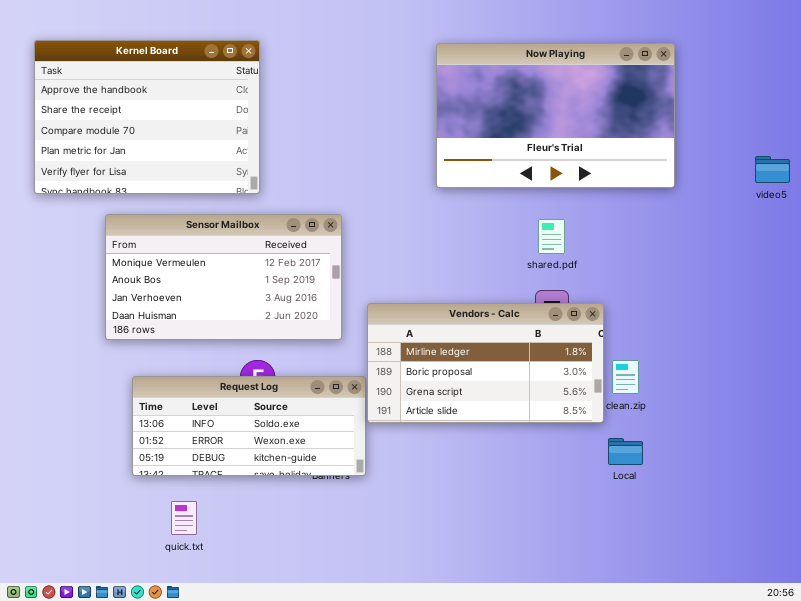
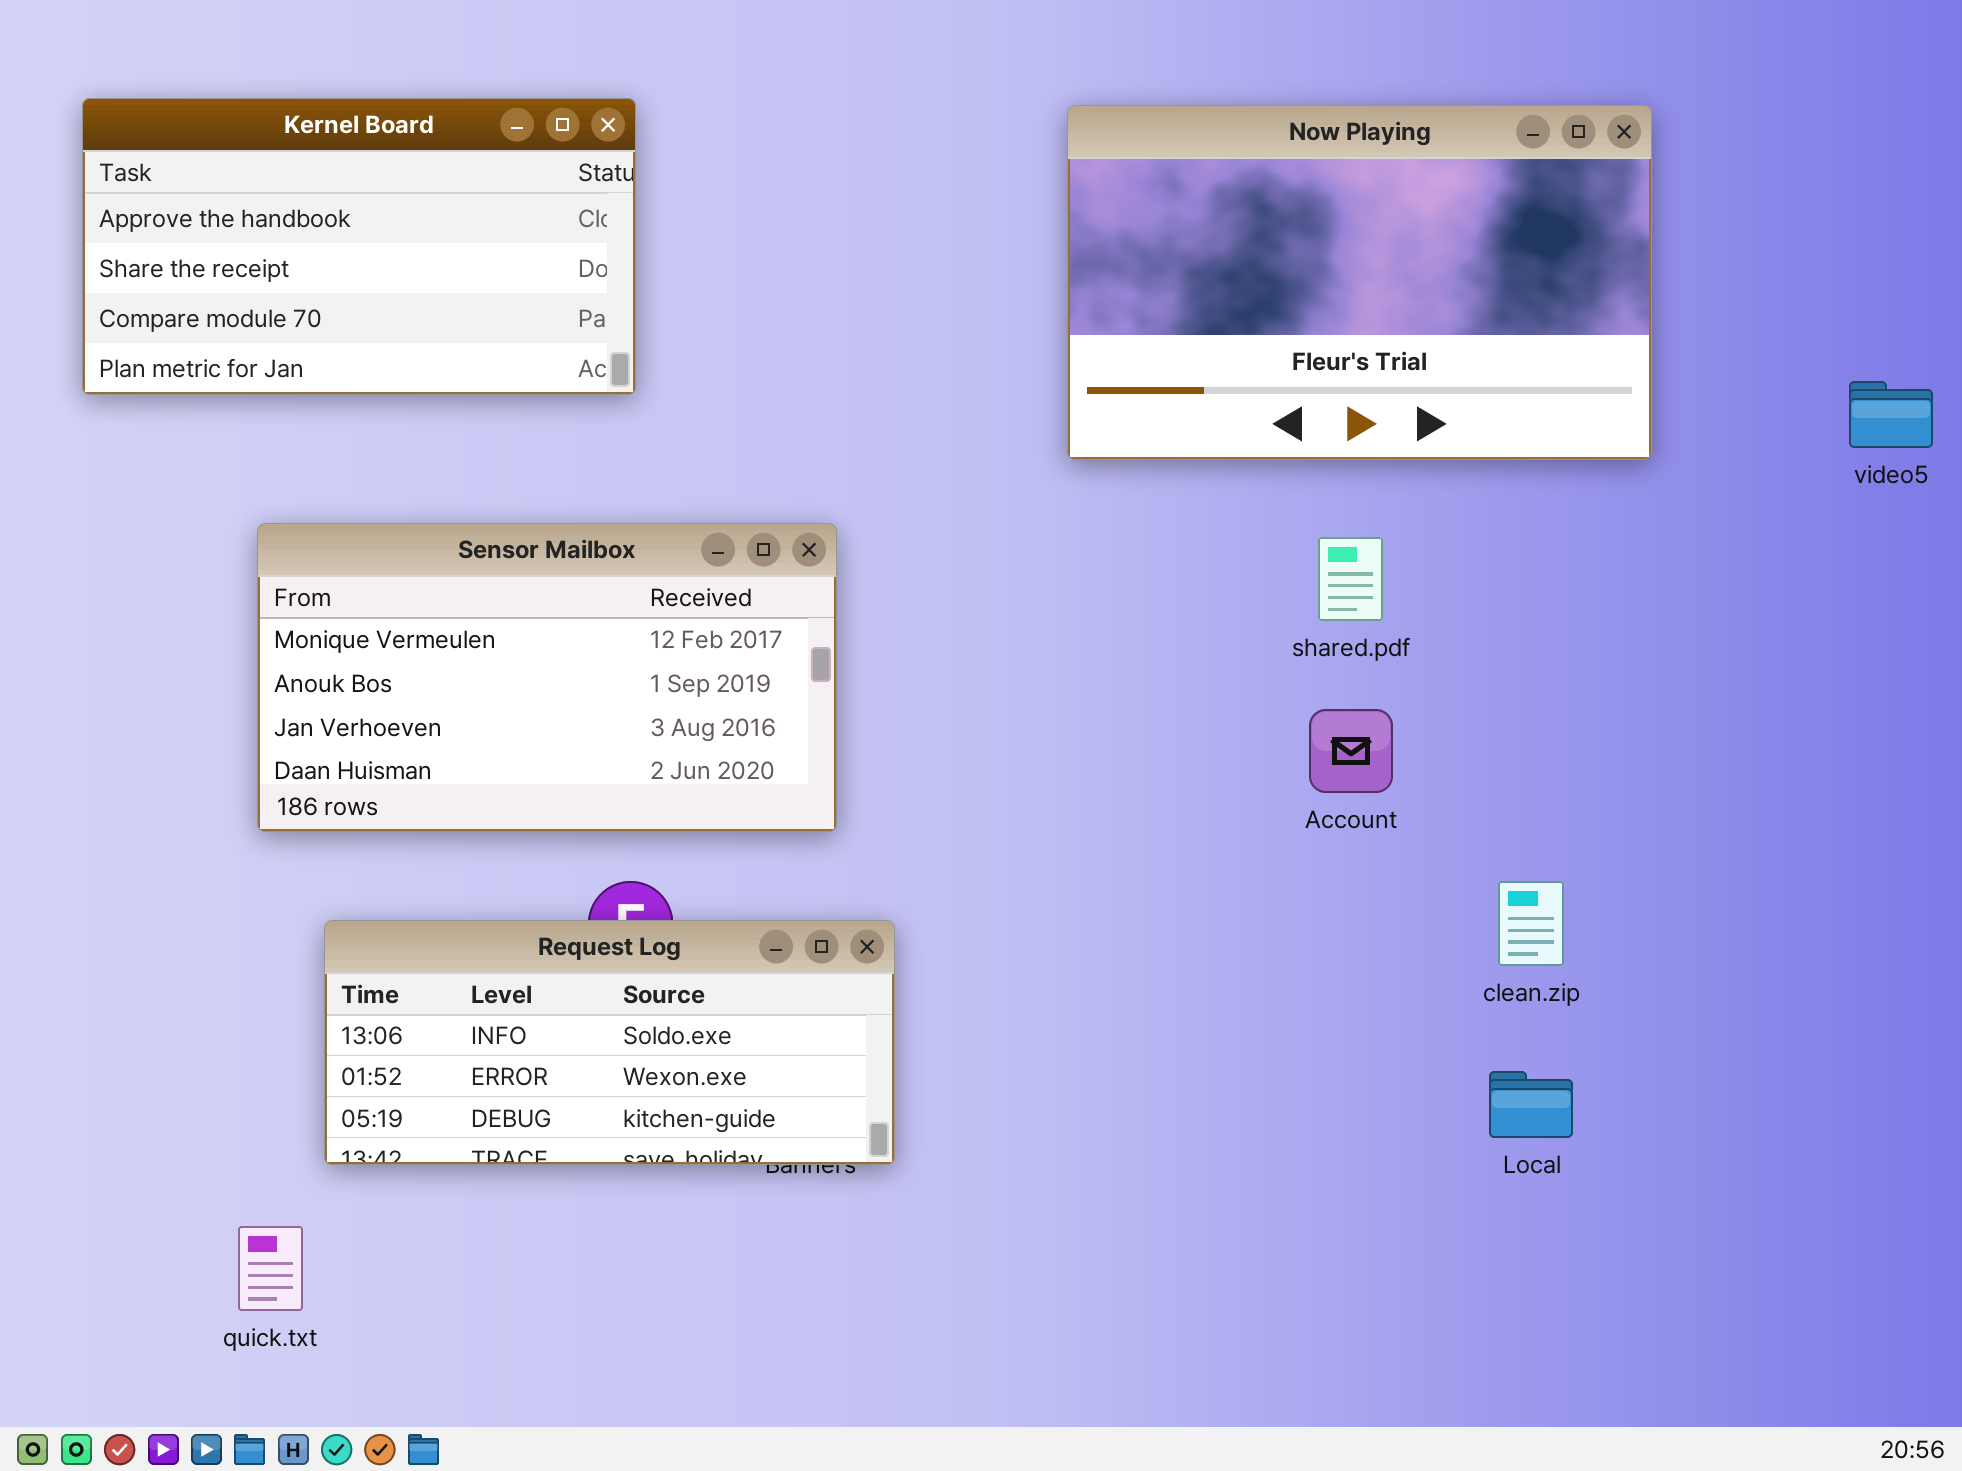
Kernel Board: [34,40,260,194] -> [82,98,636,395], resized
Vendors - Calc: [367,303,604,423] -> none, closed
quick.txt: [171,501,197,535] -> [238,1226,303,1311], moved

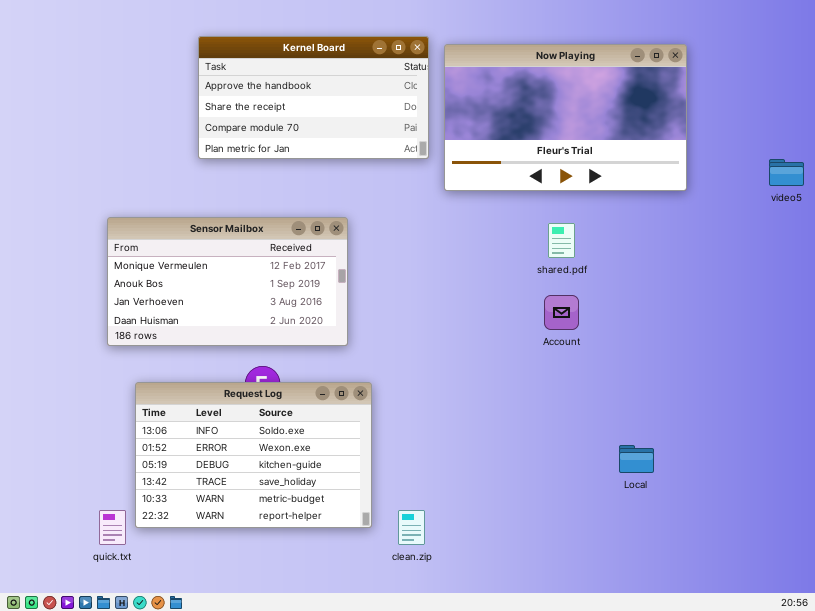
Kernel Board: [82,98,636,395] -> [198,36,429,159], moved
clean.zip: [1498,881,1564,966] -> [398,510,425,545], moved
Request Log: [324,920,895,1165] -> [135,382,372,528], resized

